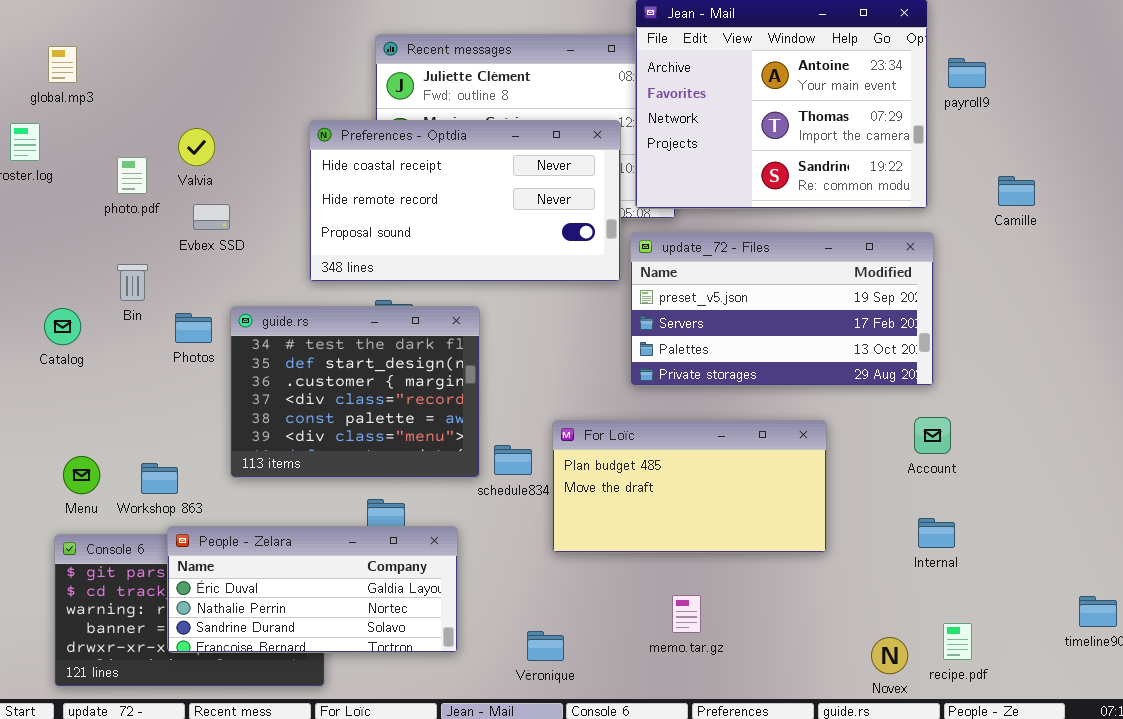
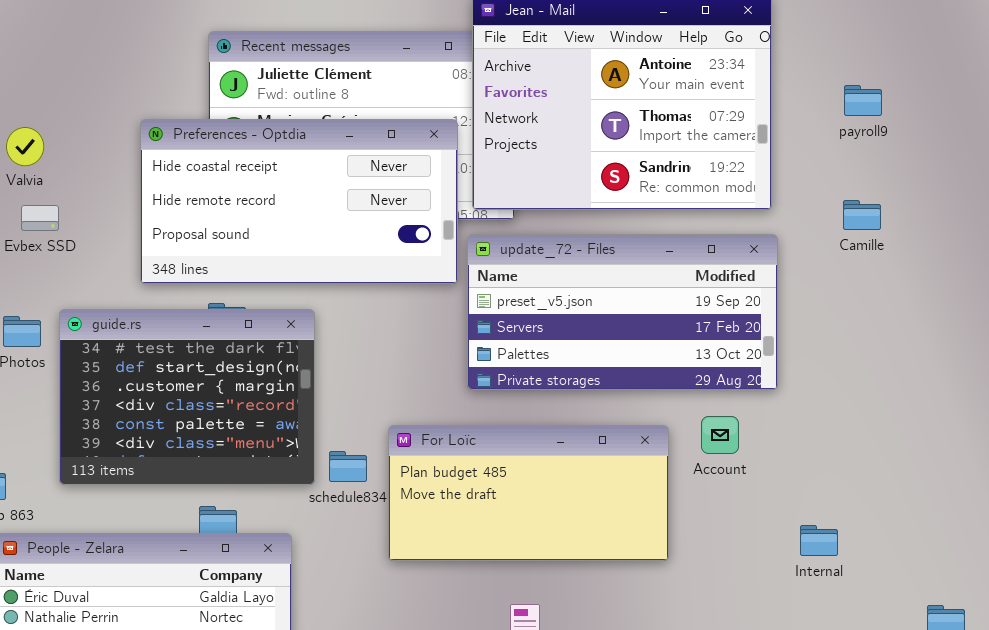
payroll9: [948,58,986,88] -> [844,85,882,116], moved
Camille: [998,176,1035,206] -> [843,200,881,230], moved
Account: [914,417,951,454] -> [701,416,739,454], moved
Internal: [918,518,955,548] -> [800,525,838,556], moved

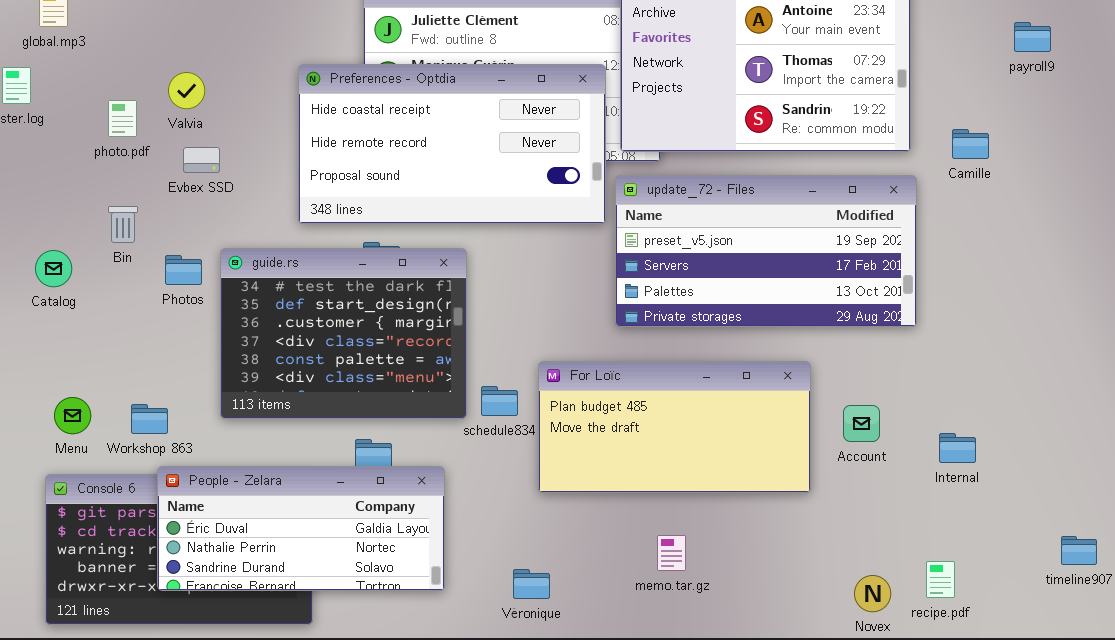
payroll9: [844,85,882,116] -> [1014,22,1051,52], moved
Camille: [843,200,881,230] -> [952,129,989,159], moved
Account: [701,416,739,454] -> [843,405,880,442], moved
Internal: [800,525,838,556] -> [939,433,976,463], moved

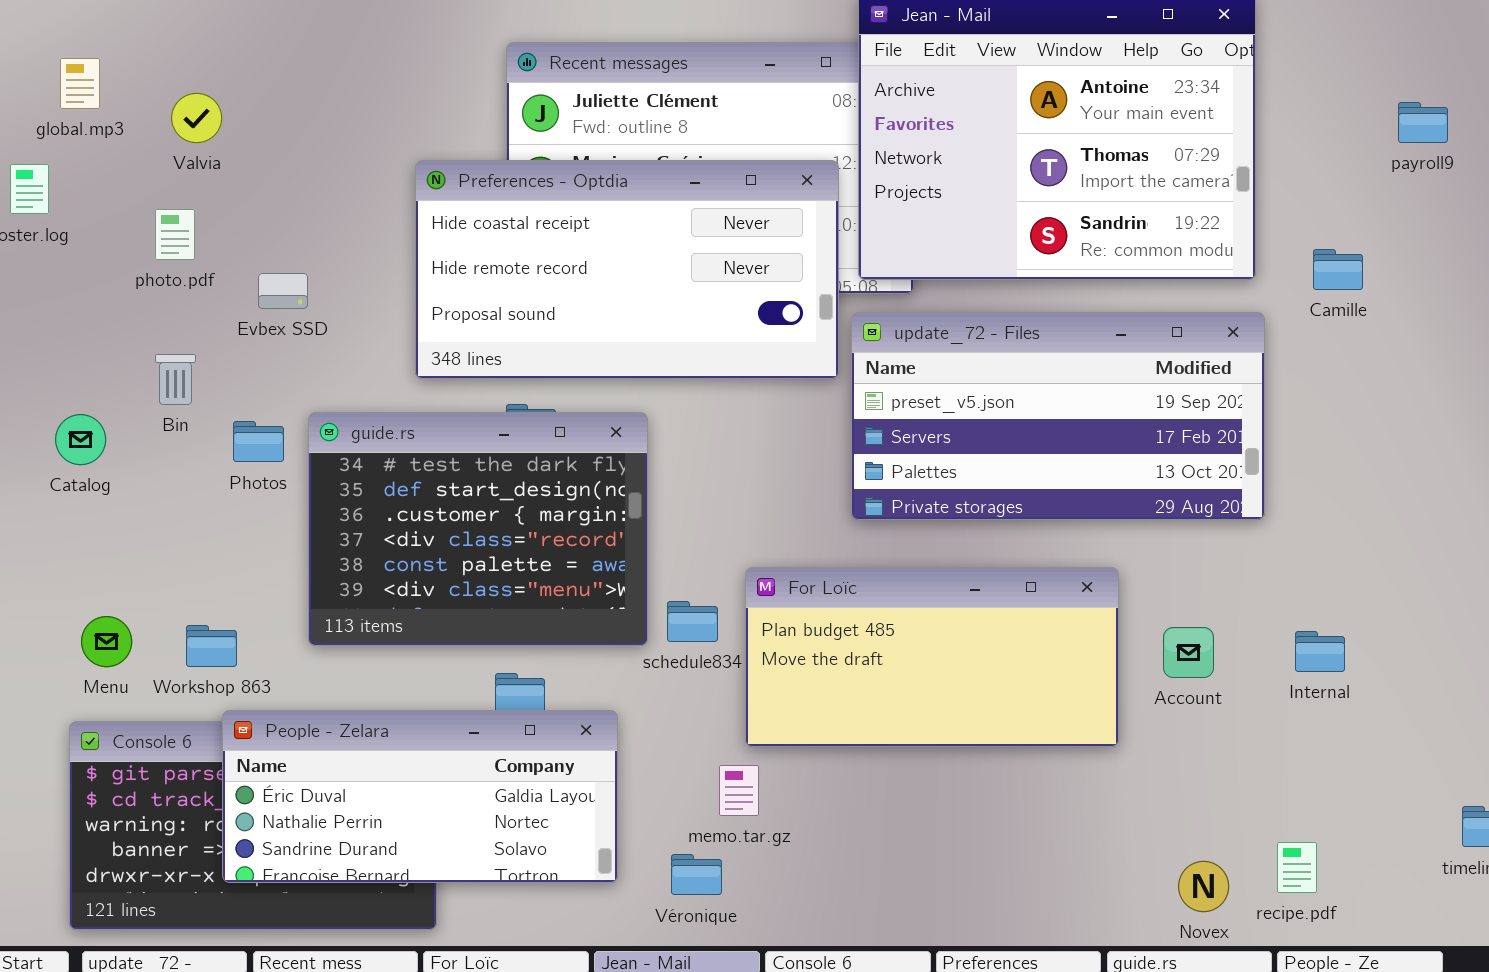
Valvia: [168,72,205,109] -> [171,93,222,143], moved
Internal: [939,433,976,463] -> [1295,631,1345,672], moved
memo.tar.gz: [657,535,686,571] -> [719,765,759,816], moved
Véronique: [513,569,550,599] -> [671,854,722,895], moved

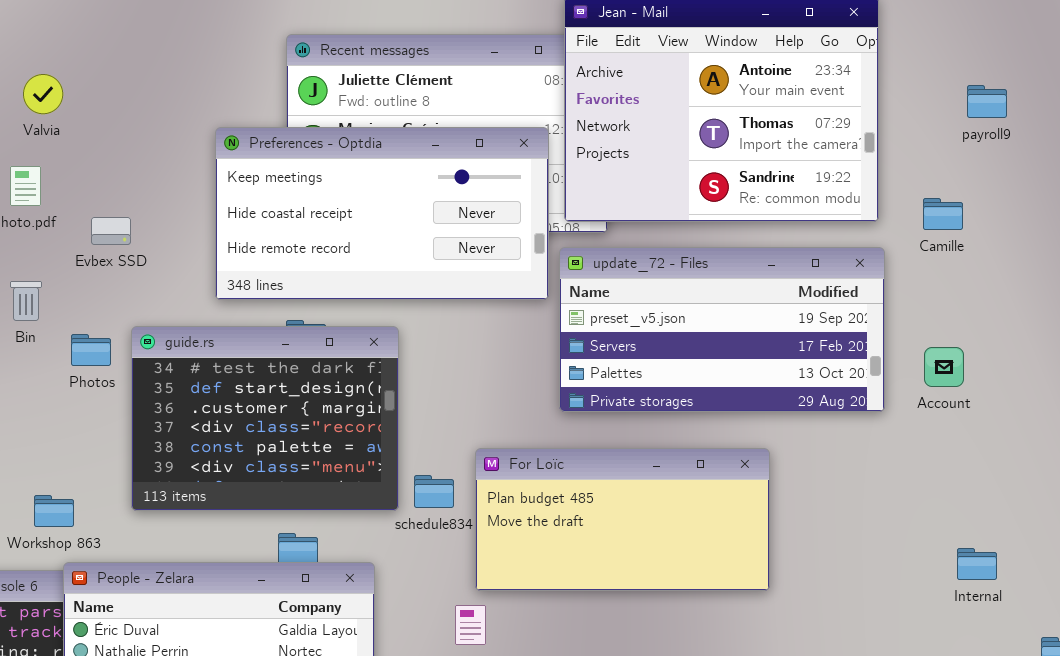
payroll9: [1398,102,1448,143] -> [967,85,1007,118], moved
Preferences - Optdia: [415,160,839,379] -> [215,127,549,300], scrolled up 1 row
Account: [1163,627,1214,678] -> [924,347,964,387], moved
Internal: [1295,631,1345,672] -> [957,548,997,580], moved

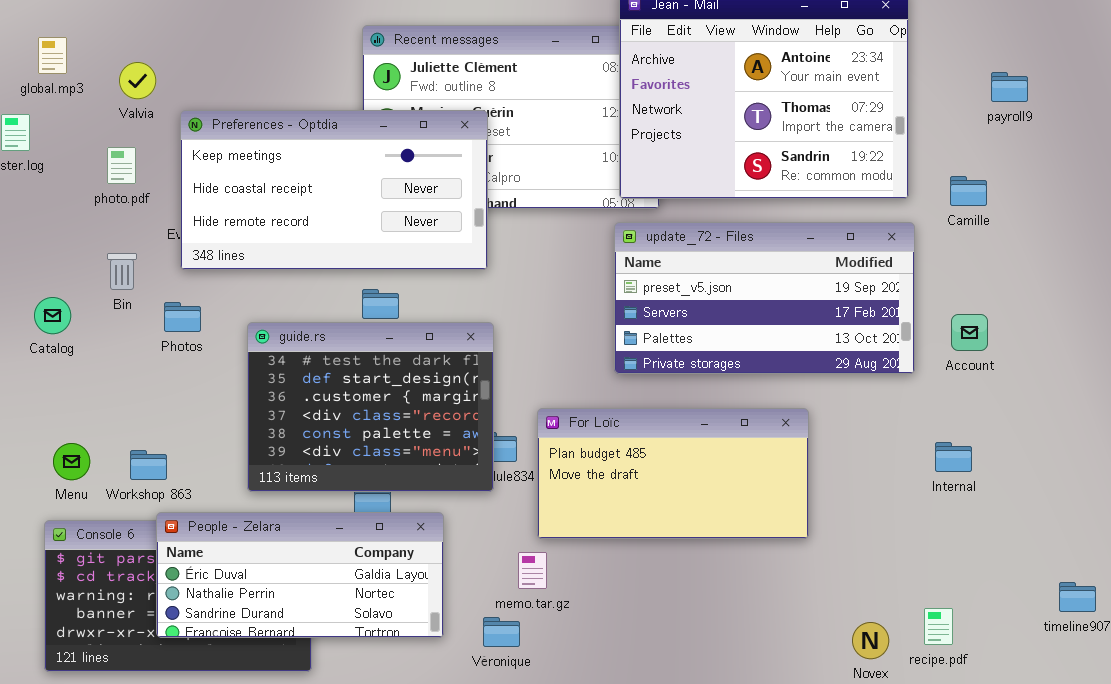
Preferences - Optdia: [215,127,549,300] -> [180,110,488,270], moved
guide.rs: [131,326,399,511] -> [247,322,494,492], moved
Internal: [957,548,997,580] -> [935,442,972,472], moved

